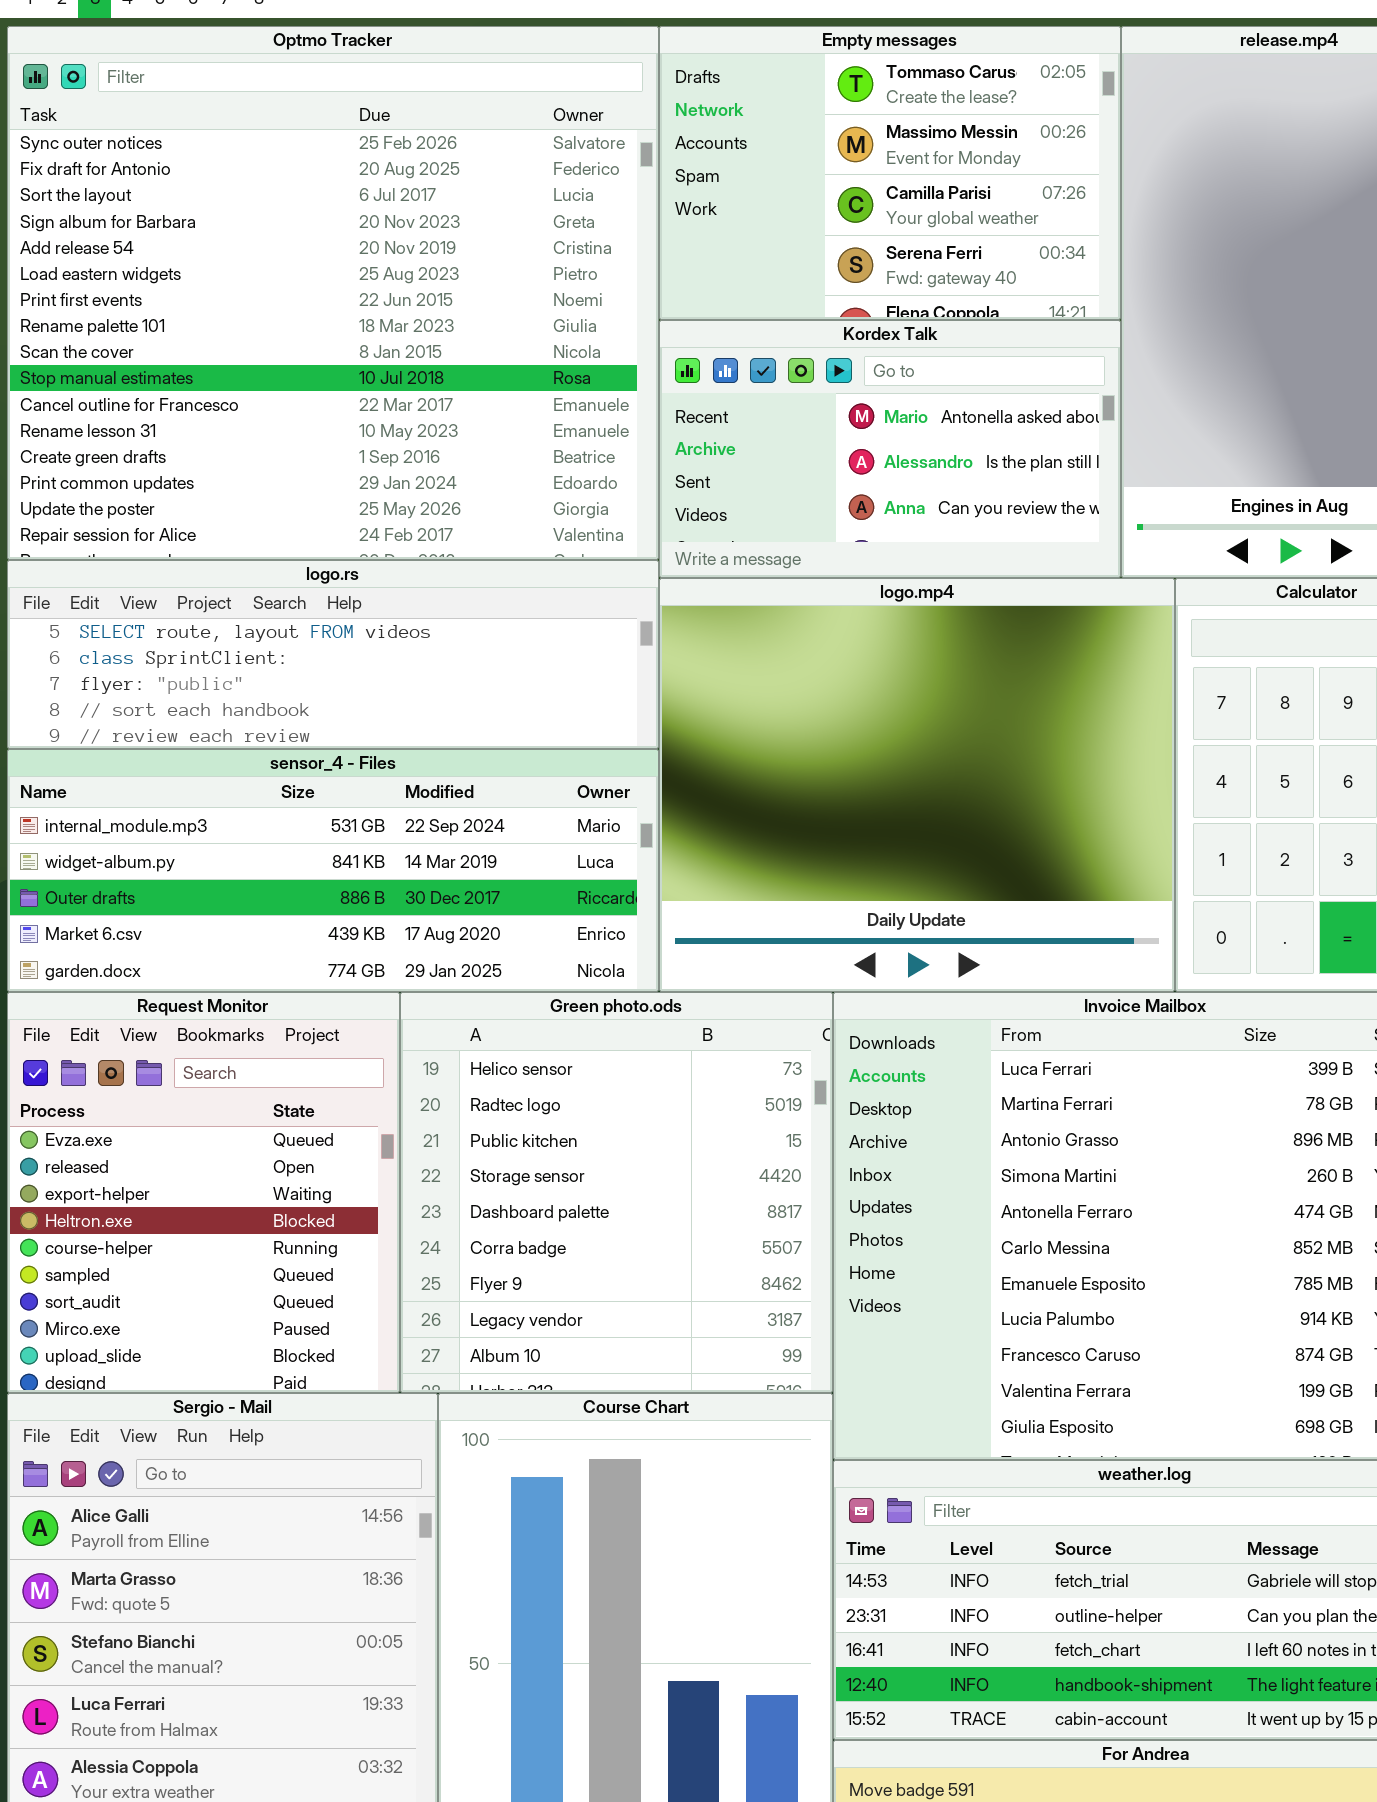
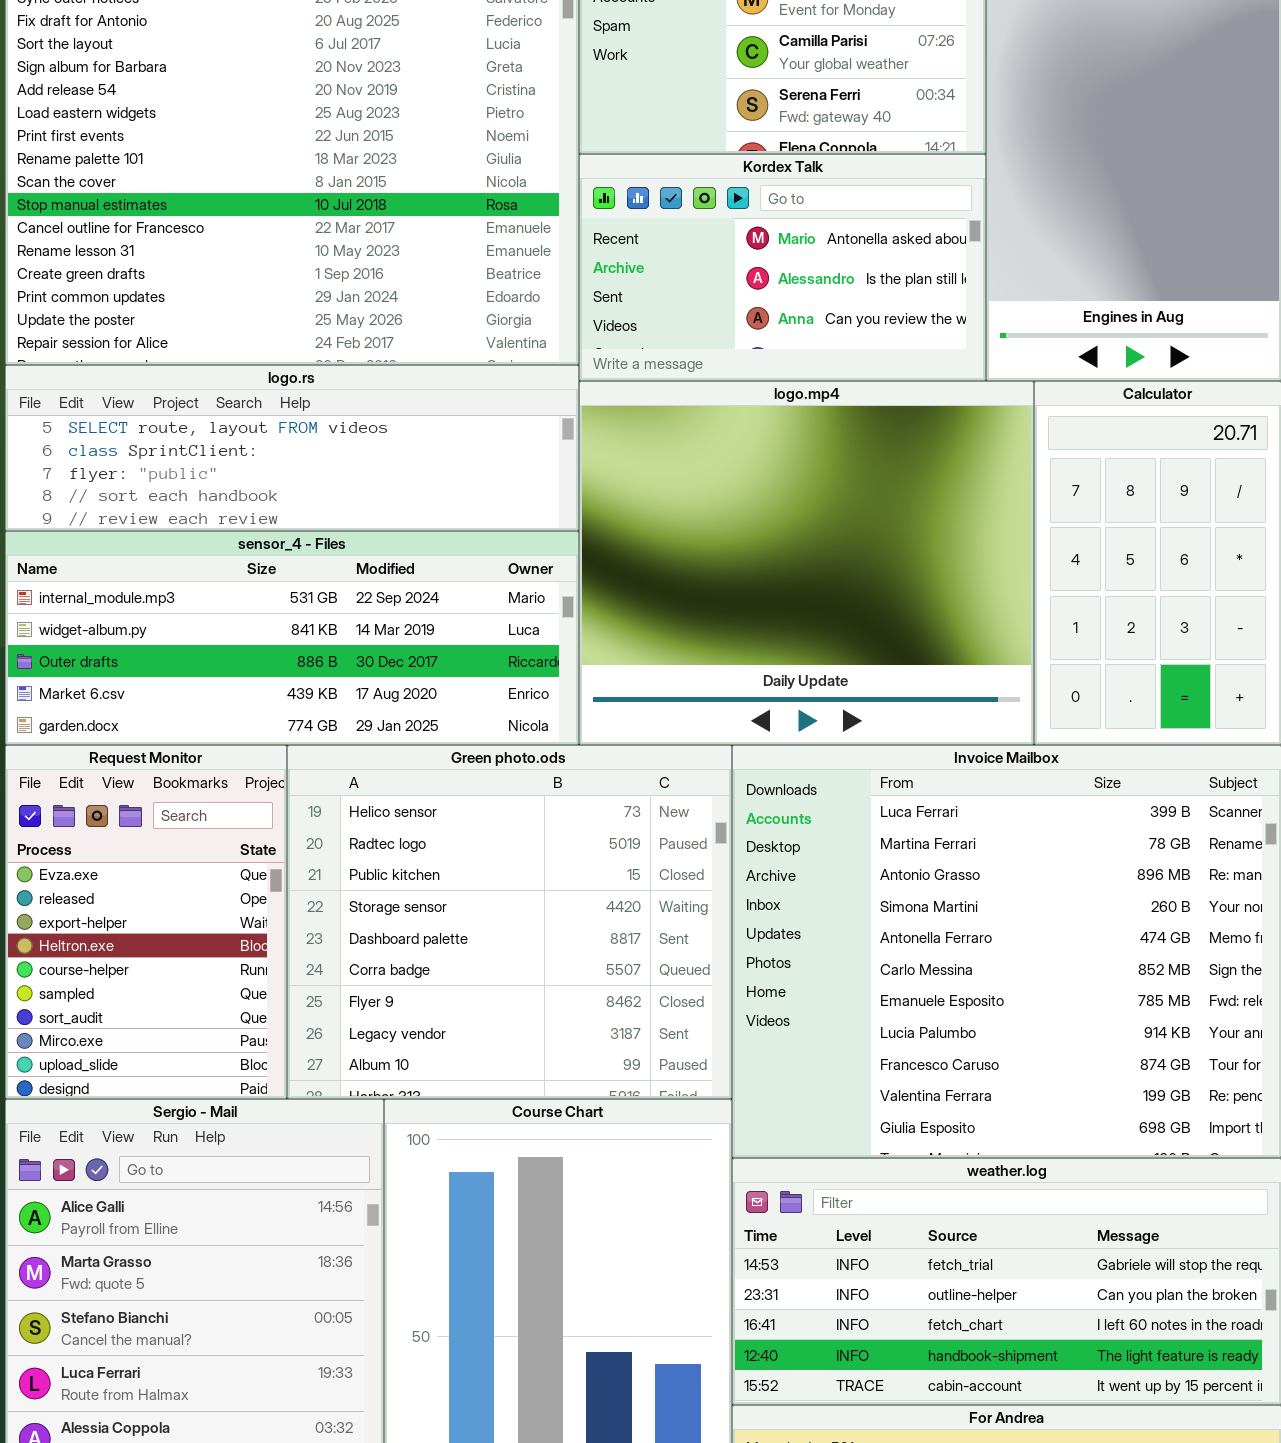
Request Monitor: [7,992,400,1393] -> [5,745,287,1099], resized
Green photo.ods: [400,992,833,1393] -> [287,745,732,1099], resized

